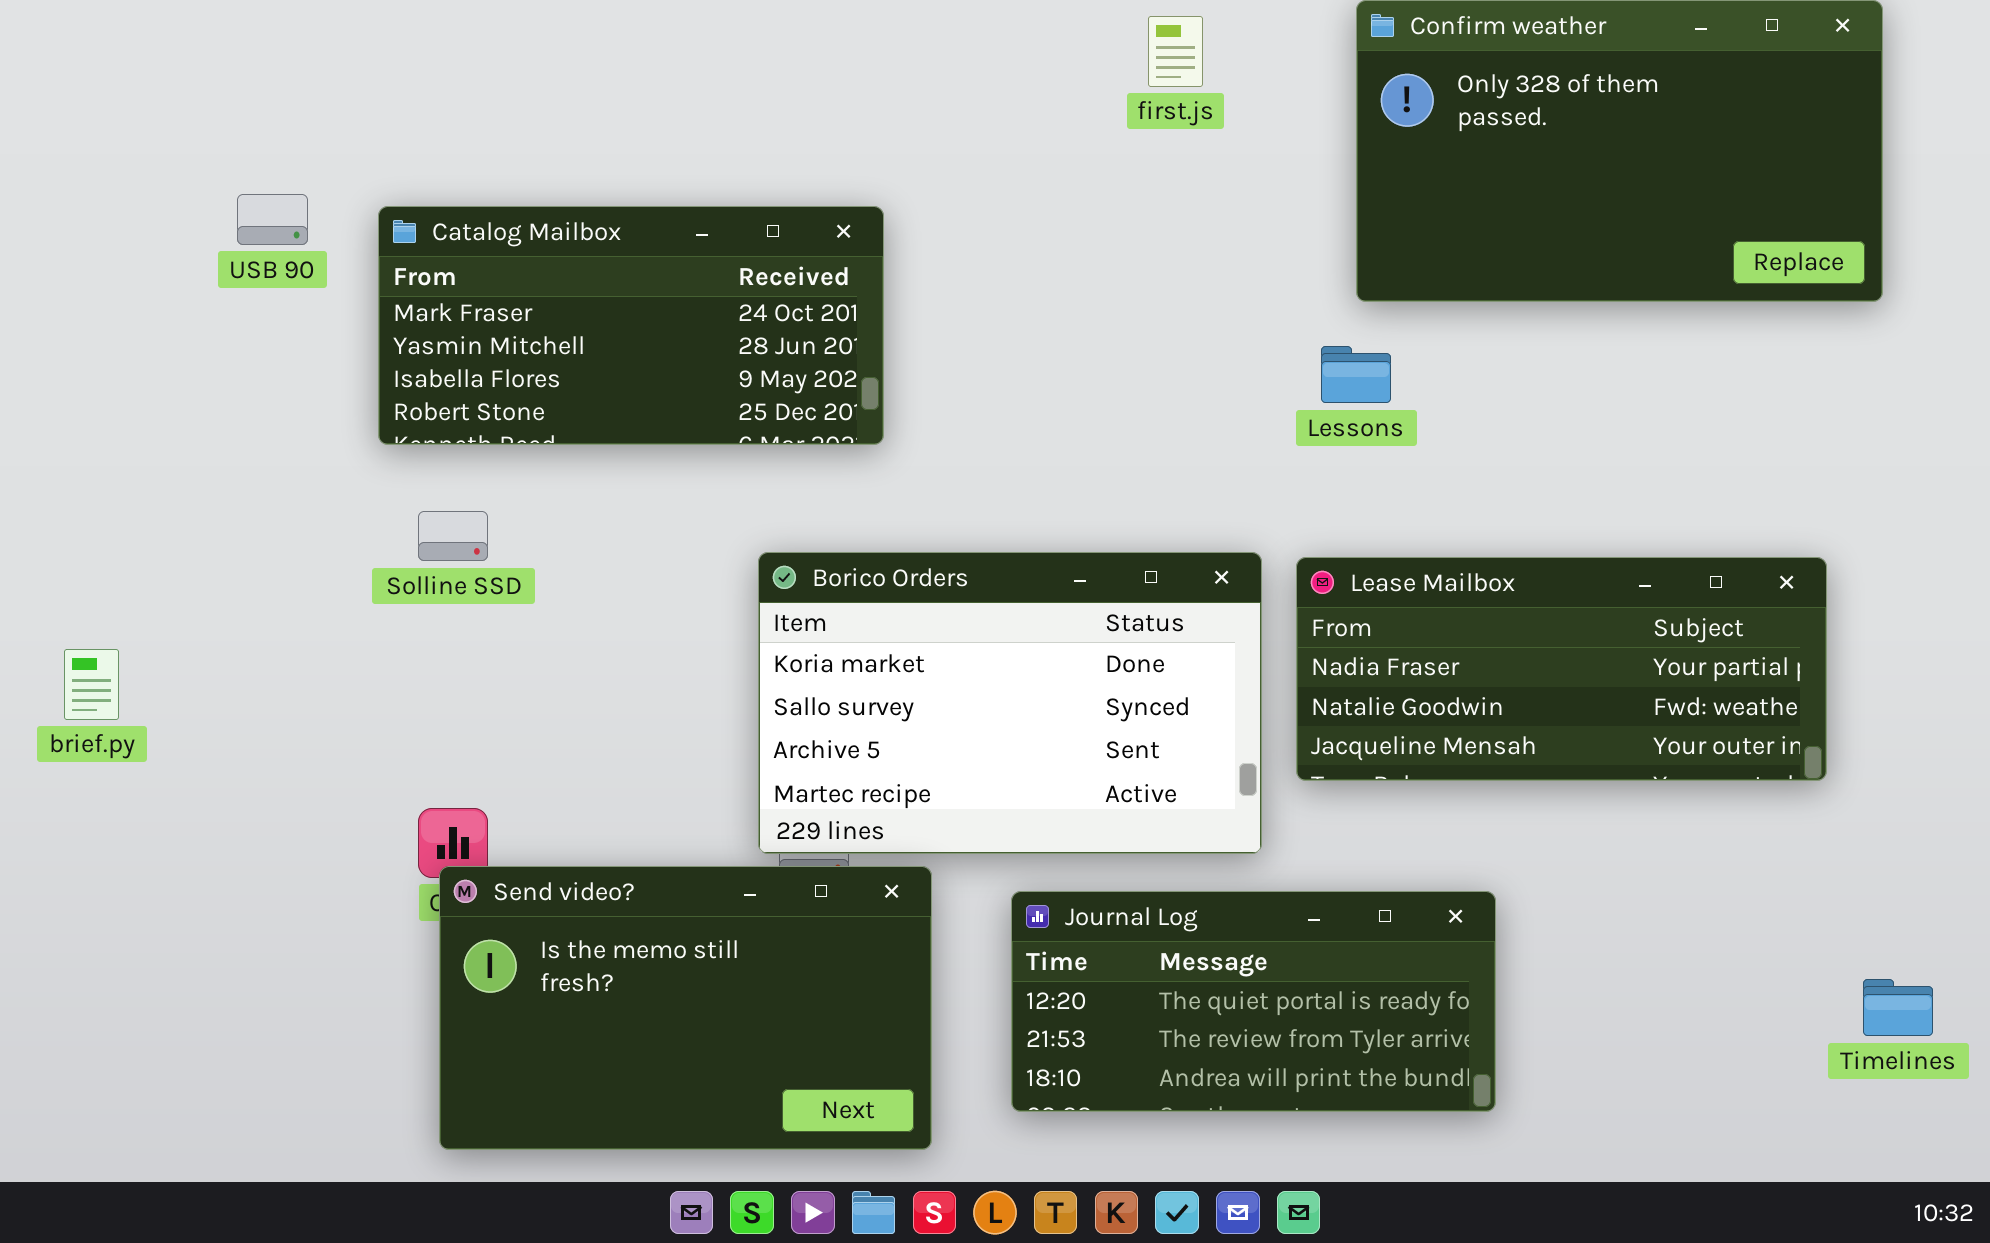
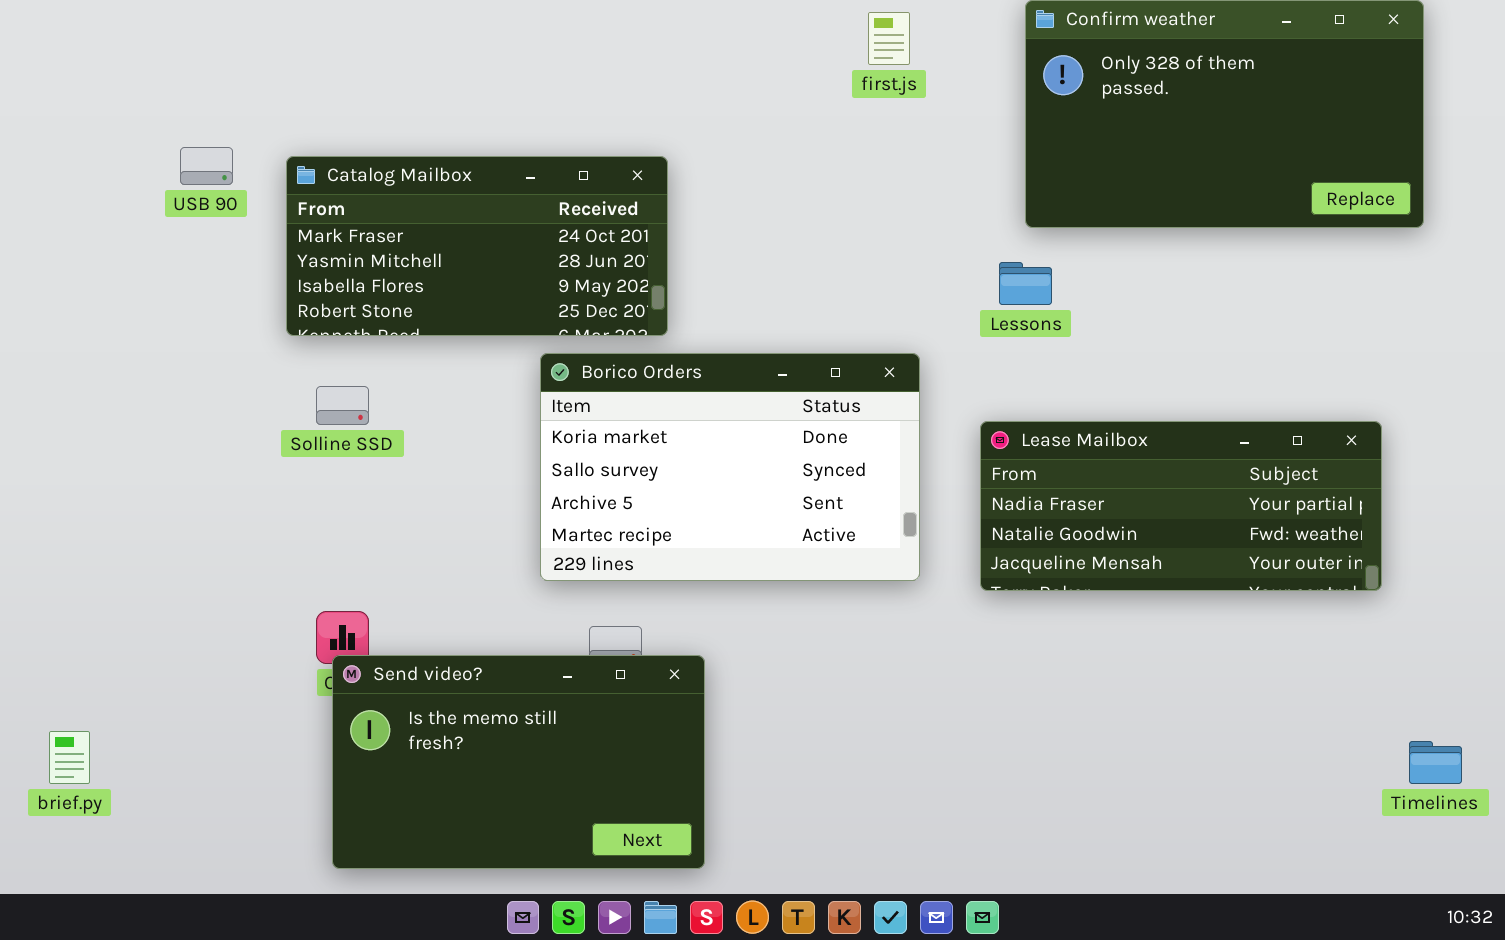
Borico Orders: [758,552,1262,854] -> [540,353,920,581], moved
brief.py: [64,649,119,720] -> [49,731,90,784], moved
Journal Log: [1011,891,1496,1112] -> none, closed

